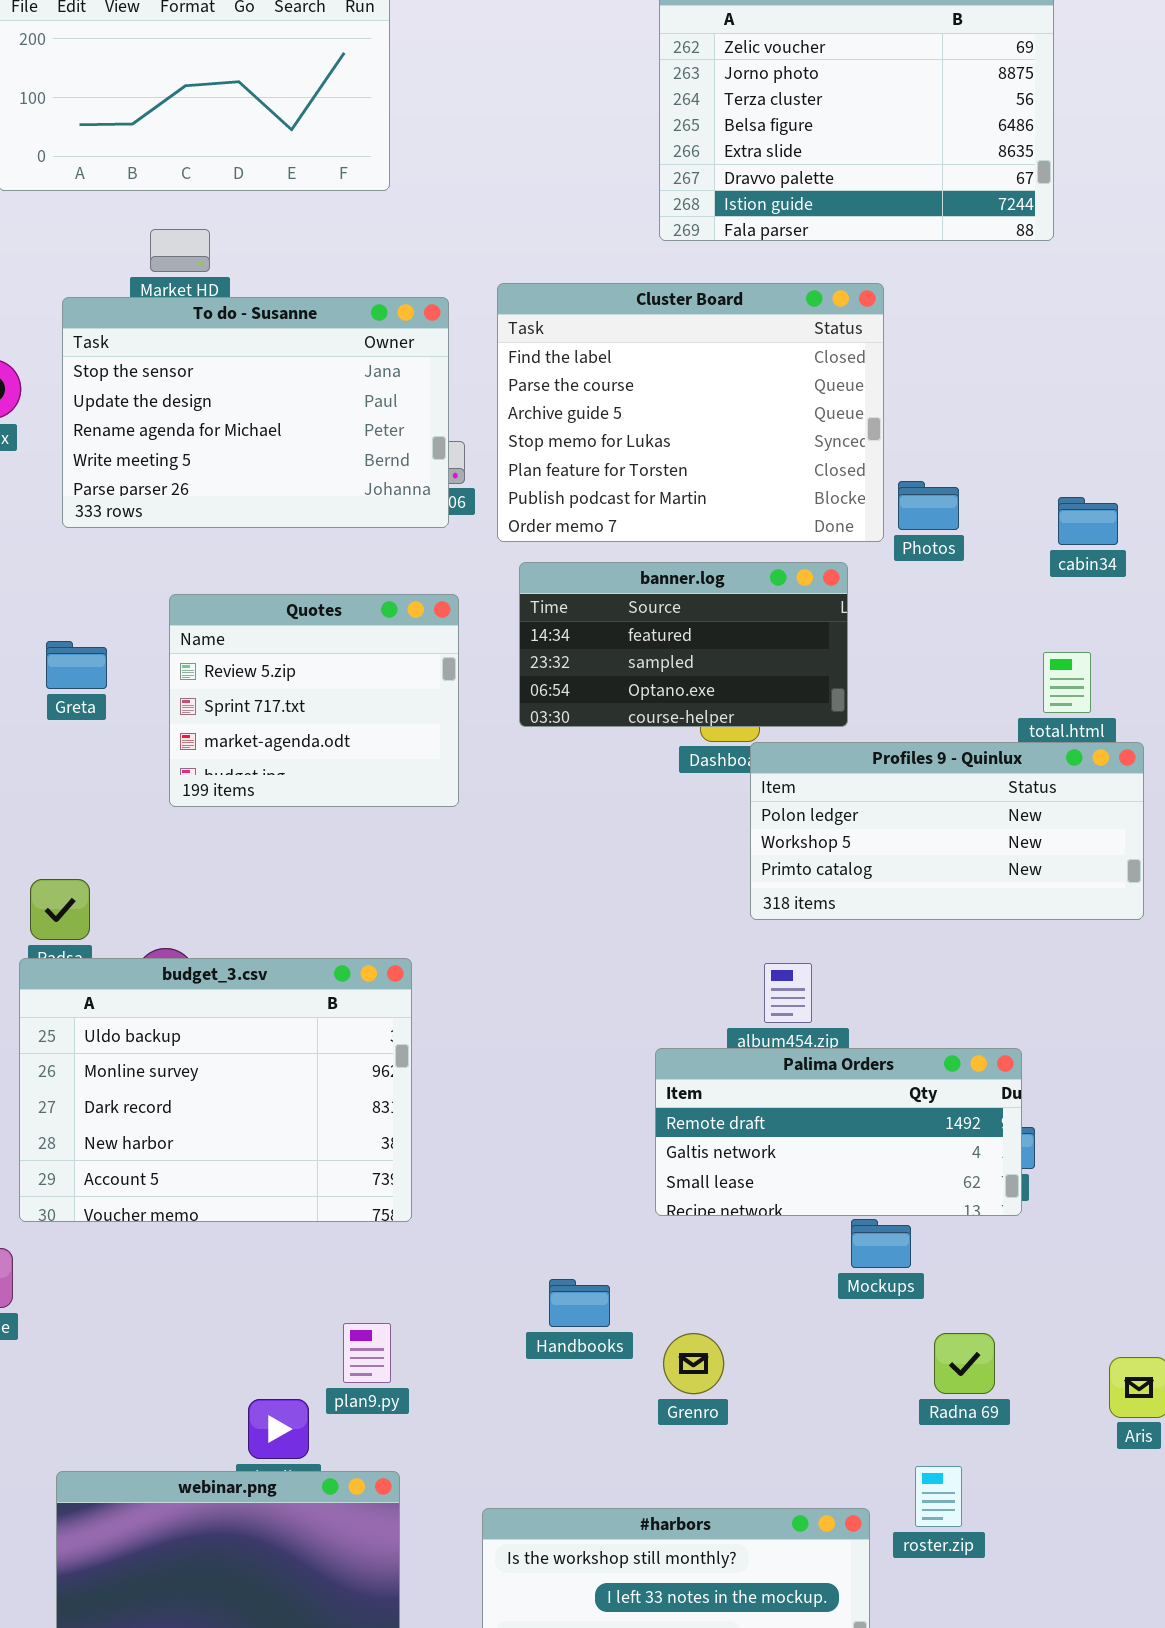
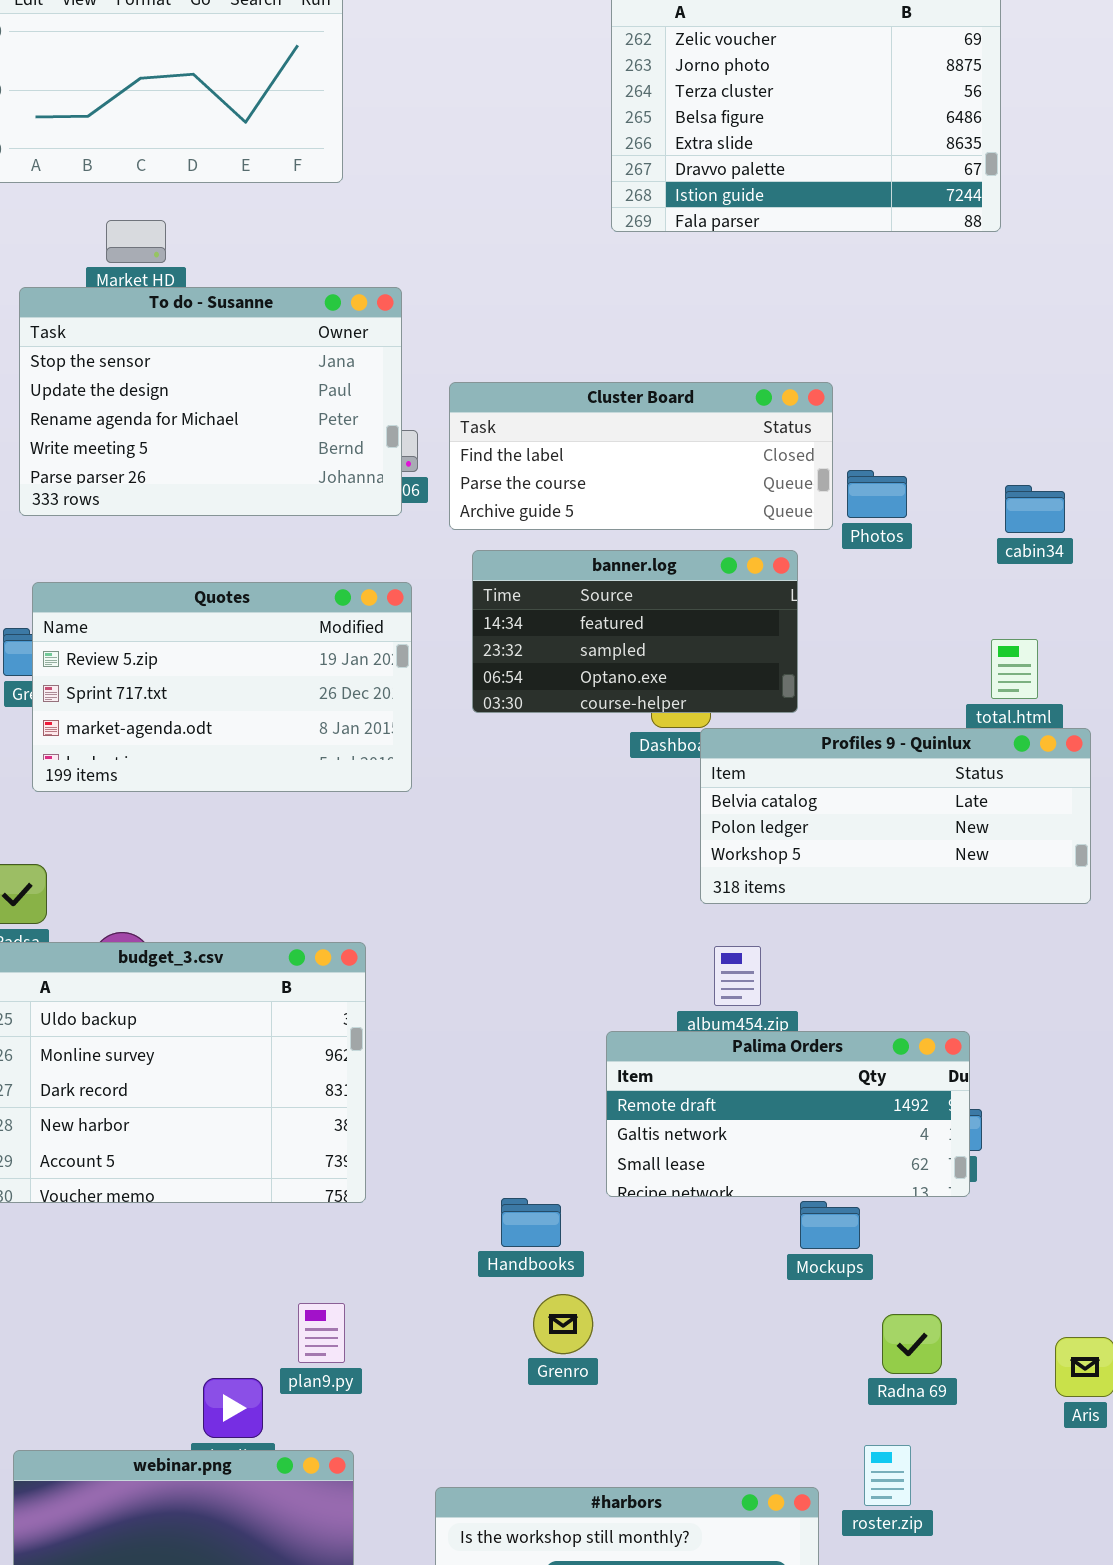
Cluster Board: [497,283,884,542] -> [449,382,833,530], resized
Quotes: [169,594,459,807] -> [32,582,412,792], resized
Profiles 9 - Quinlux: [750,742,1144,920] -> [700,728,1091,904], scrolled up 1 row
Handbooks: [549,1279,610,1327] -> [501,1198,561,1247], moved
Grenro: [663,1333,724,1394] -> [533,1294,593,1354], moved

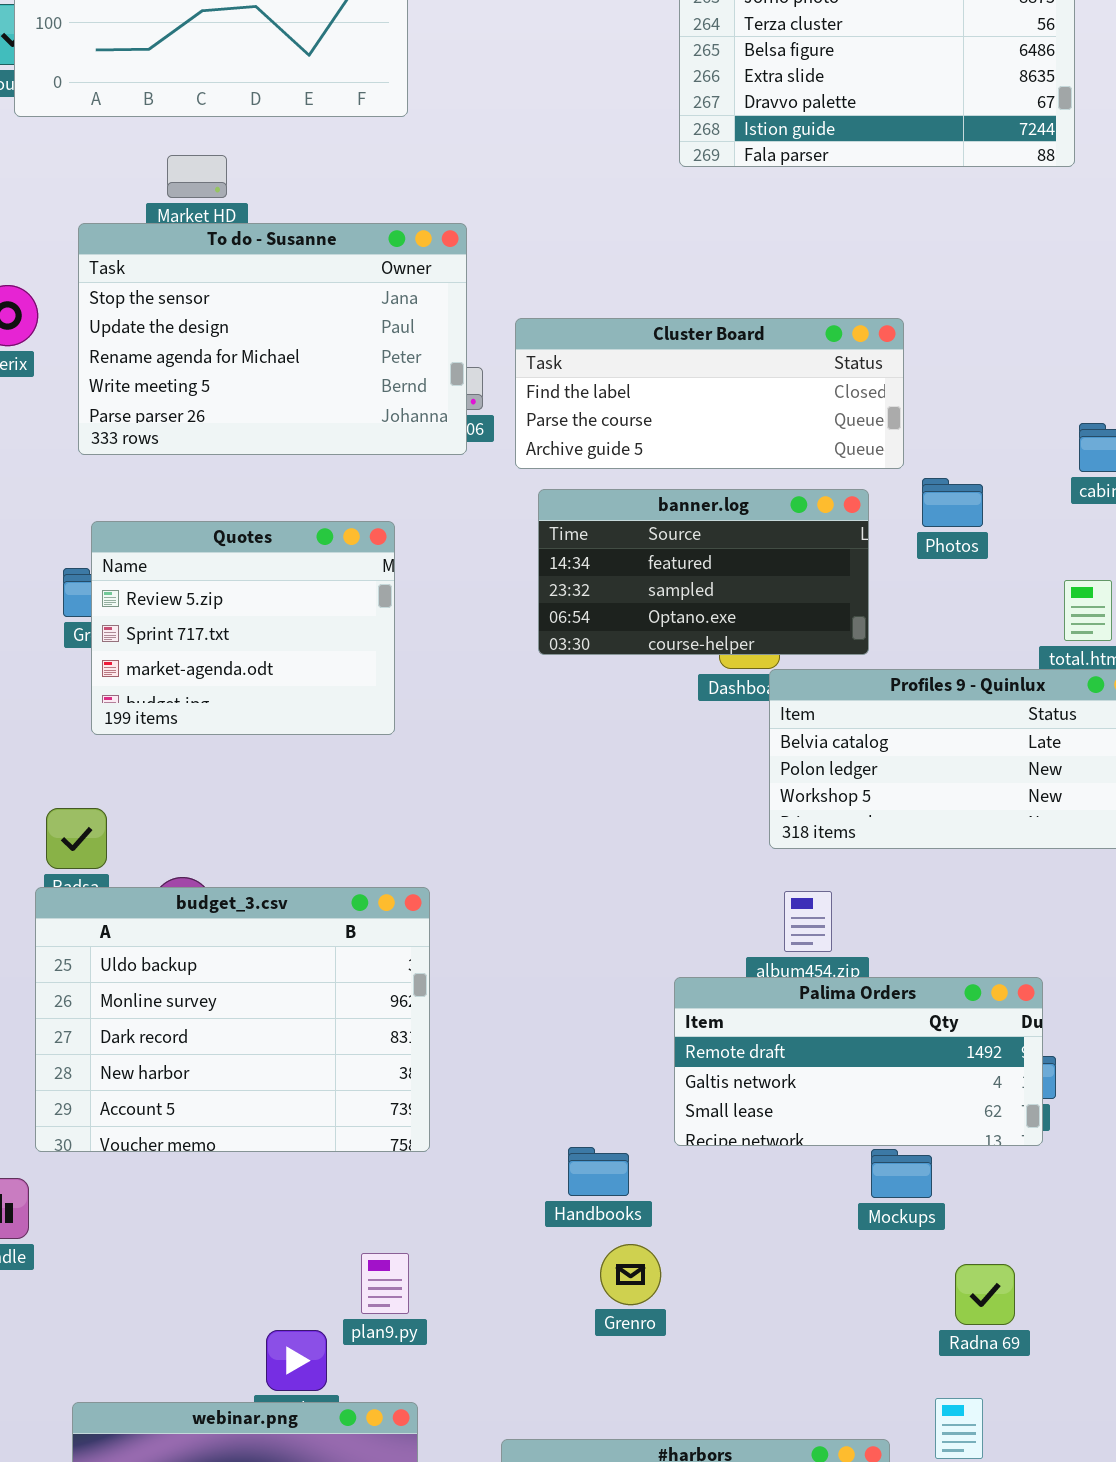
Photos: [847,470,907,518] -> [922,478,983,527], moved
Quotes: [32,582,412,792] -> [91,521,395,735], resized

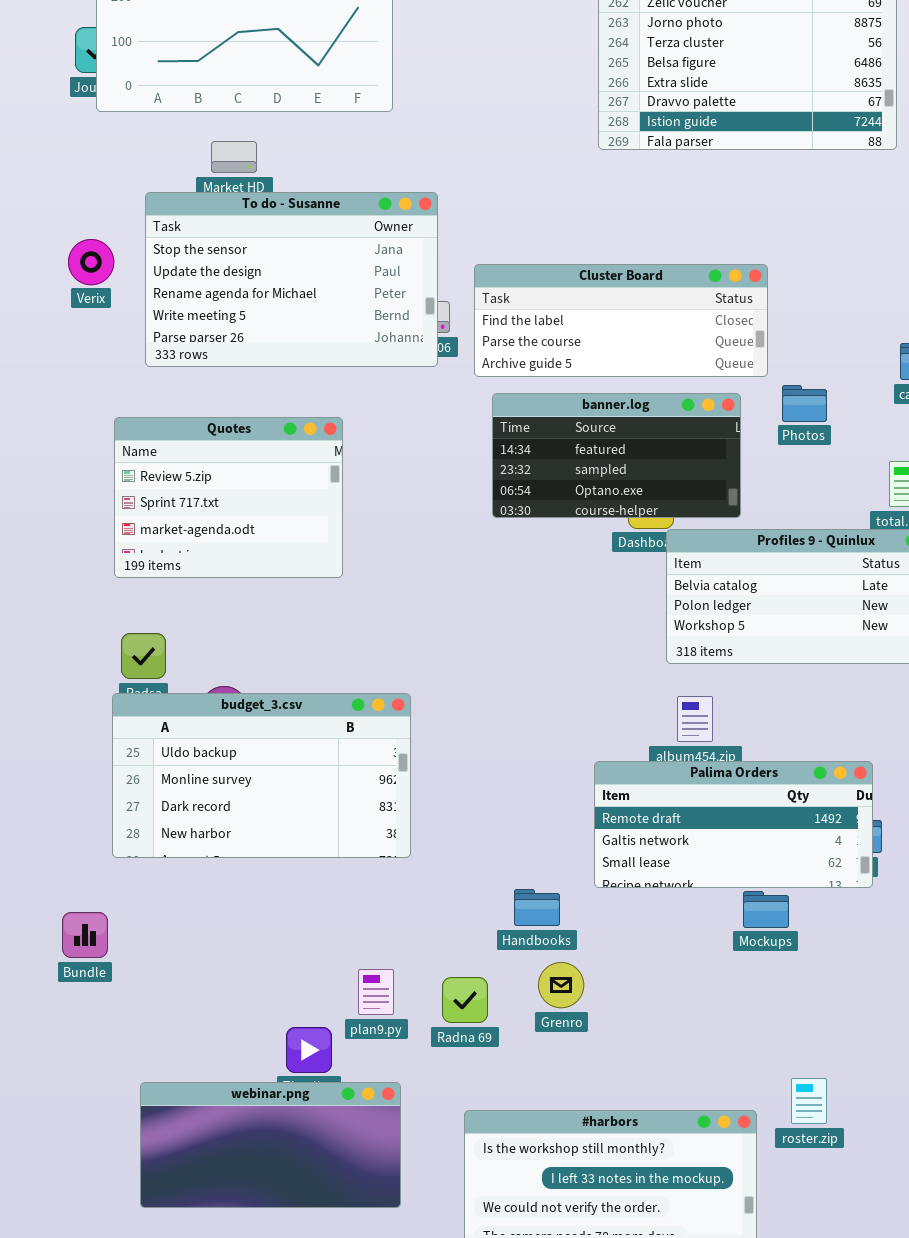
Quotes: [91,521,395,735] -> [114,417,343,578], moved
budget_3.csv: [35,887,430,1152] -> [112,693,411,858], resized
Radna 69: [955,1264,1015,1325] -> [442,977,488,1023], moved

